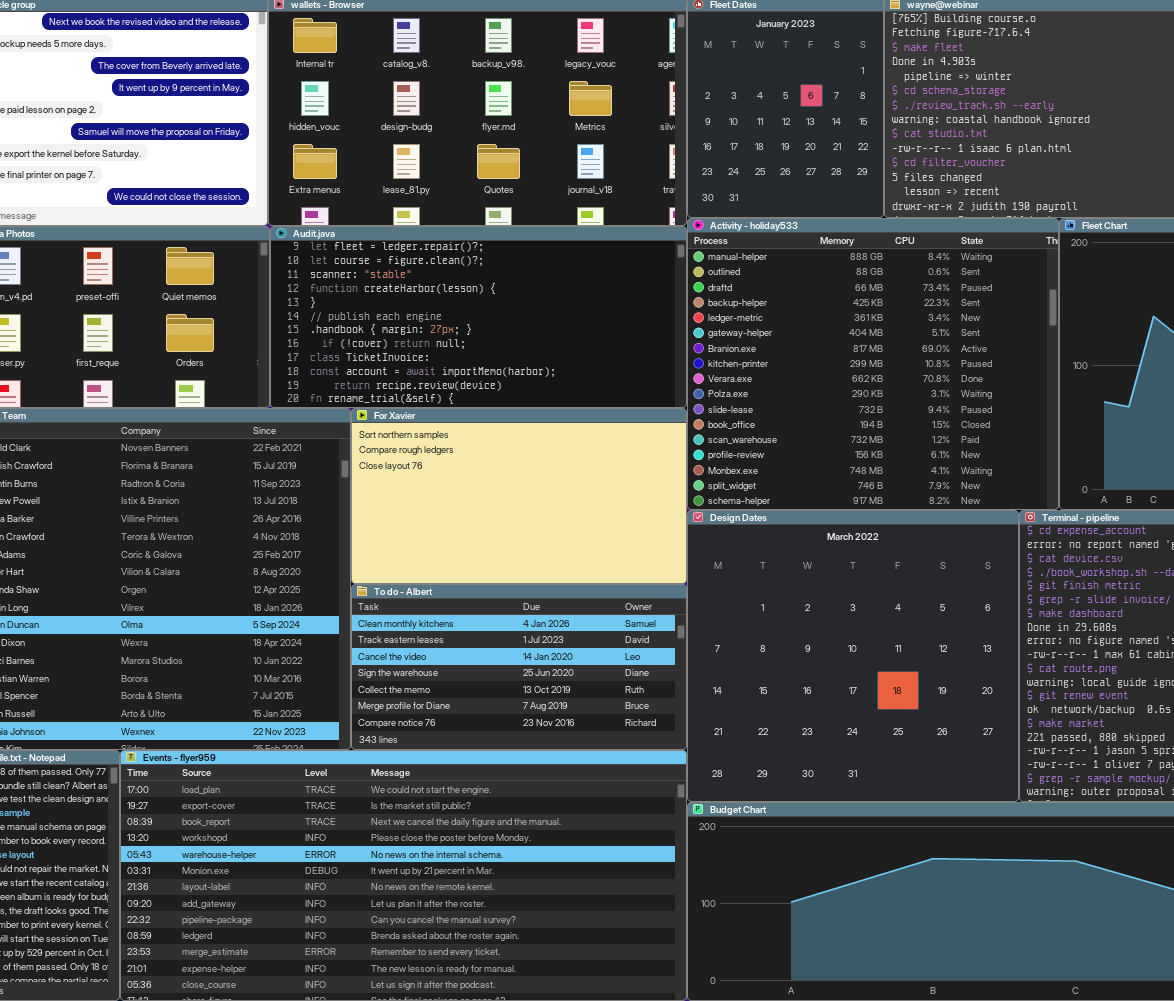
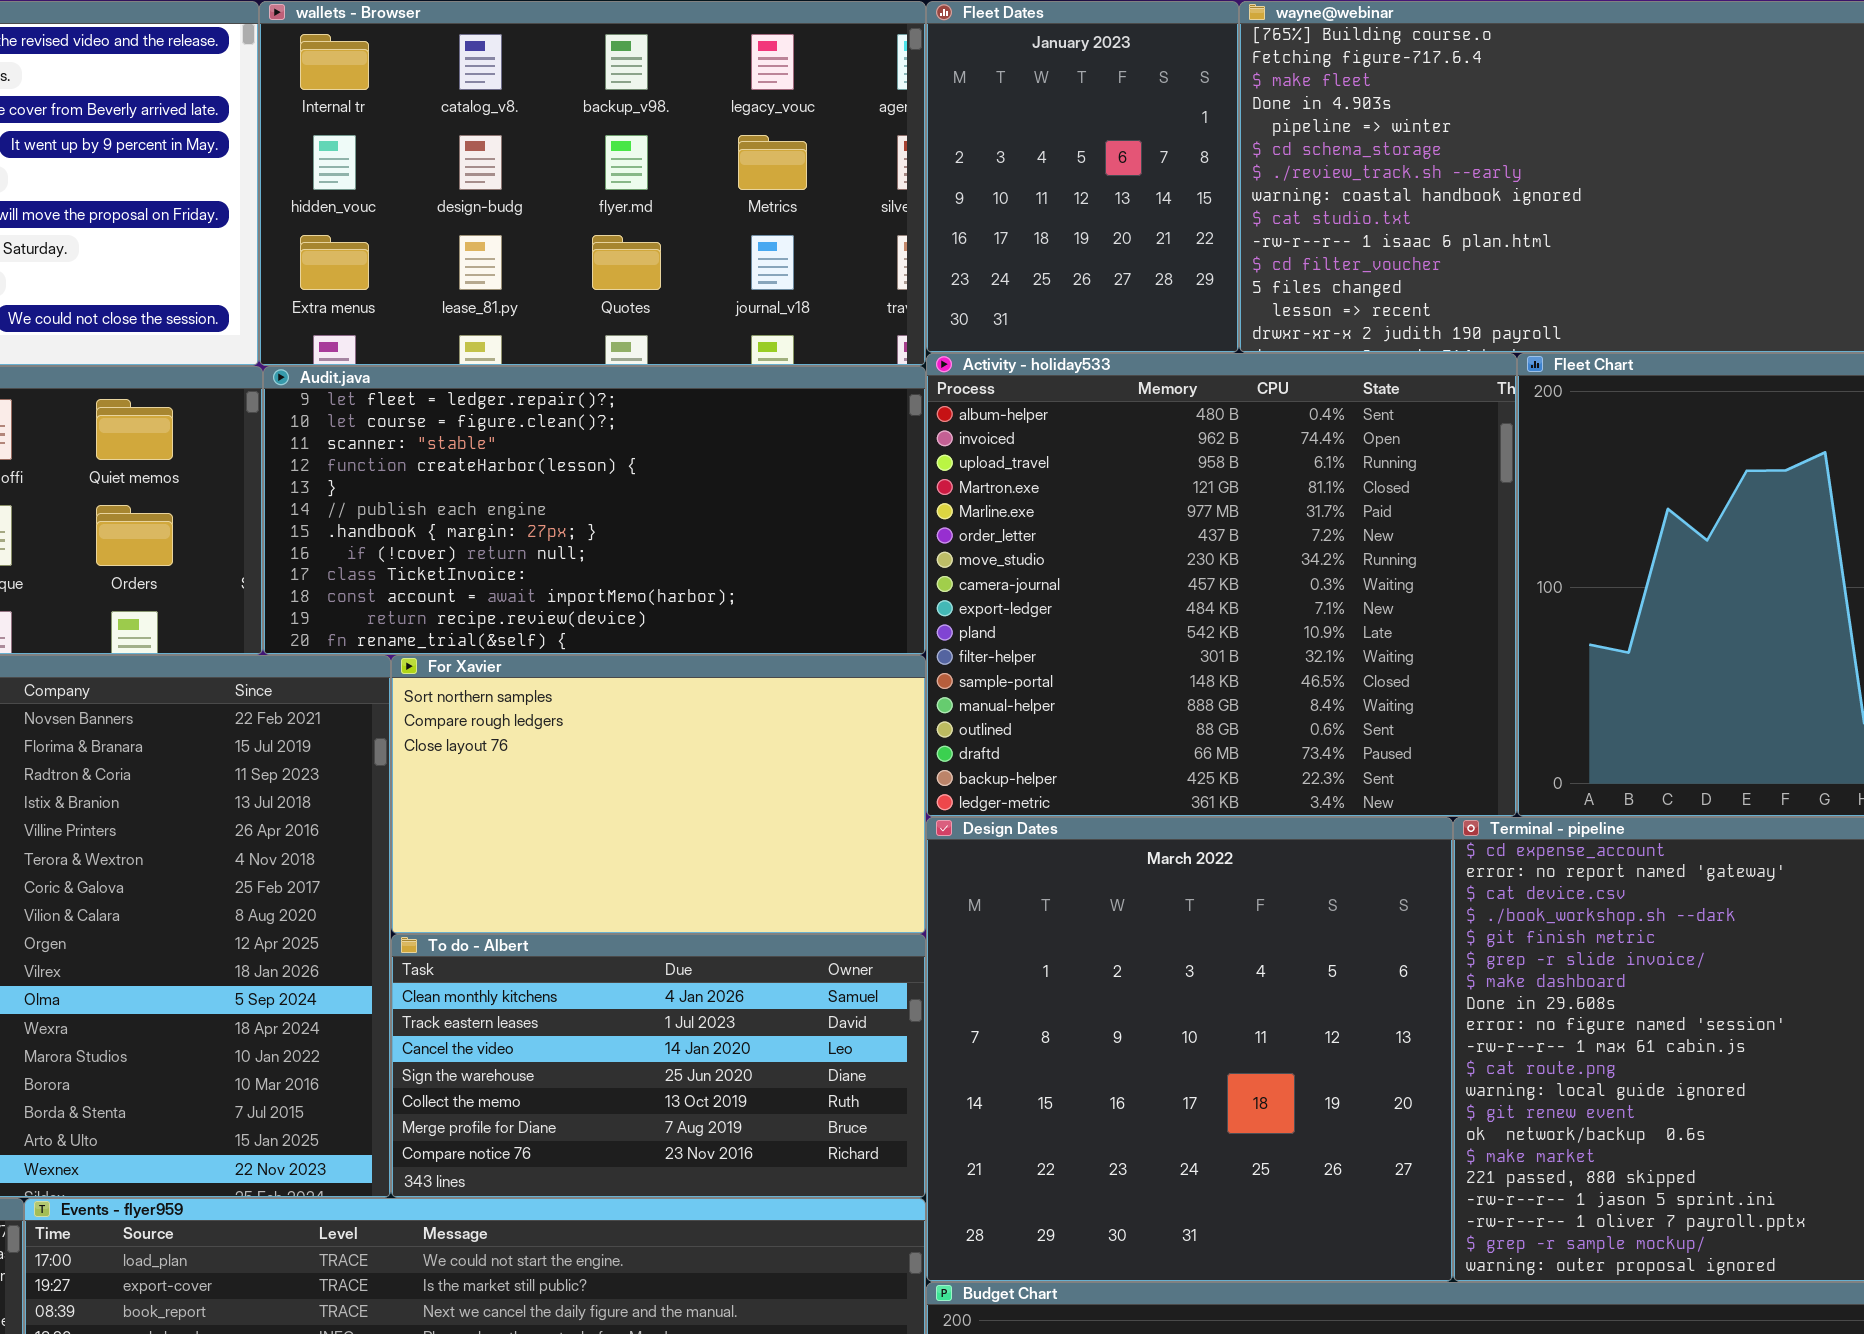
Activity - holiday533: [687,218,1059,510] -> [926,353,1517,817], scrolled up 12 rows

